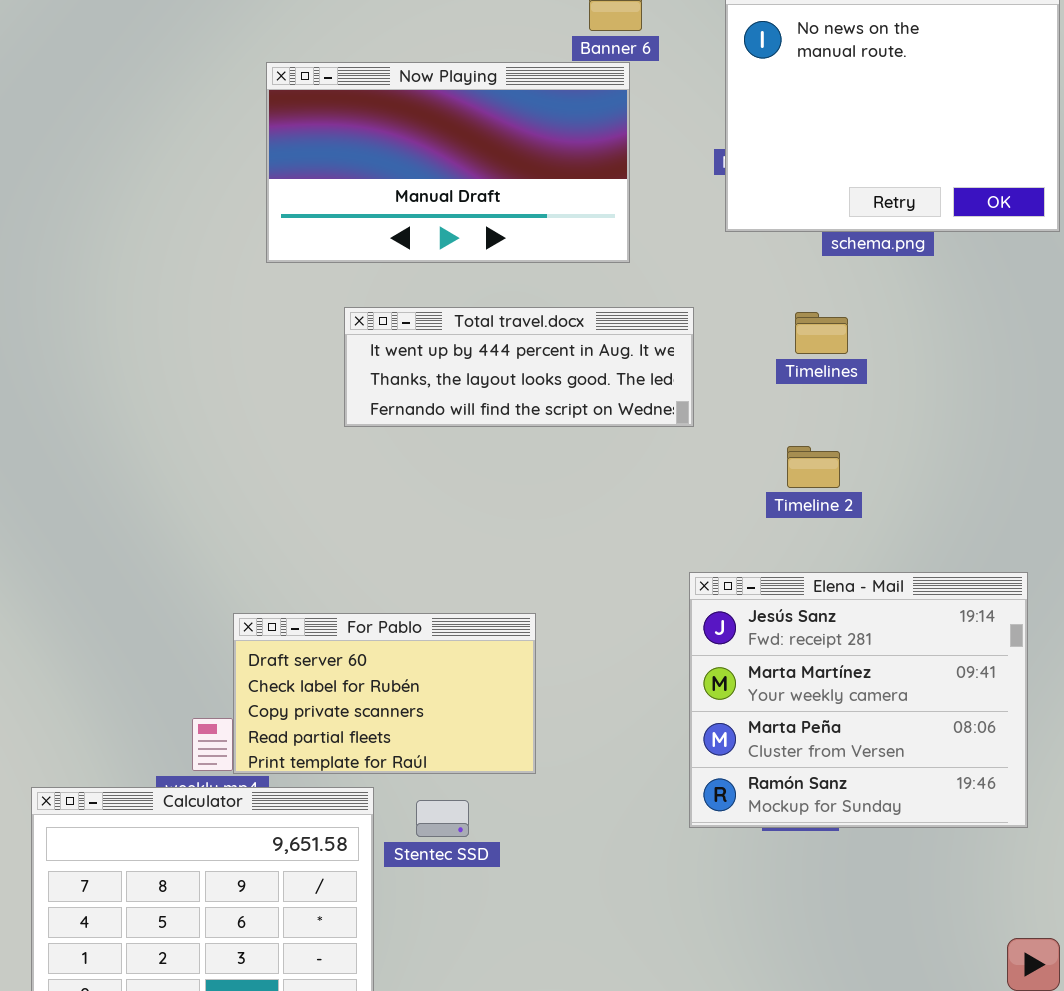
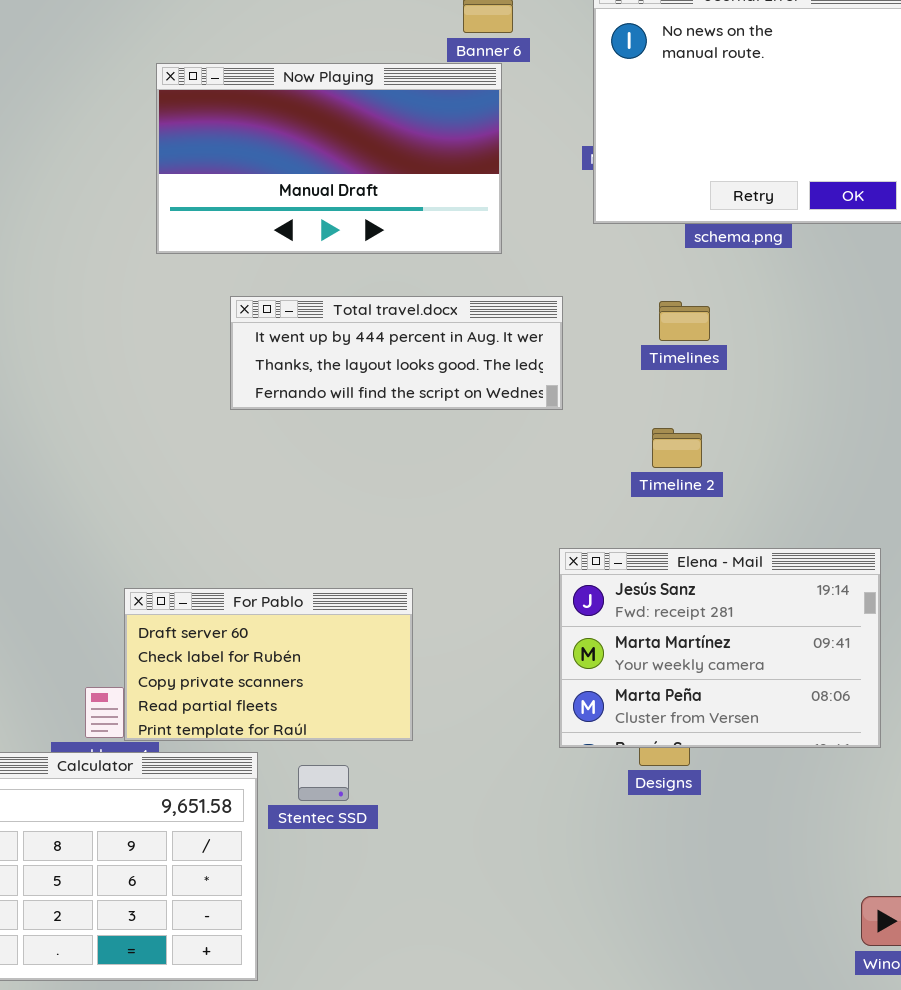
Elena - Mail: [689,572,1028,828] -> [559,548,881,748], resized

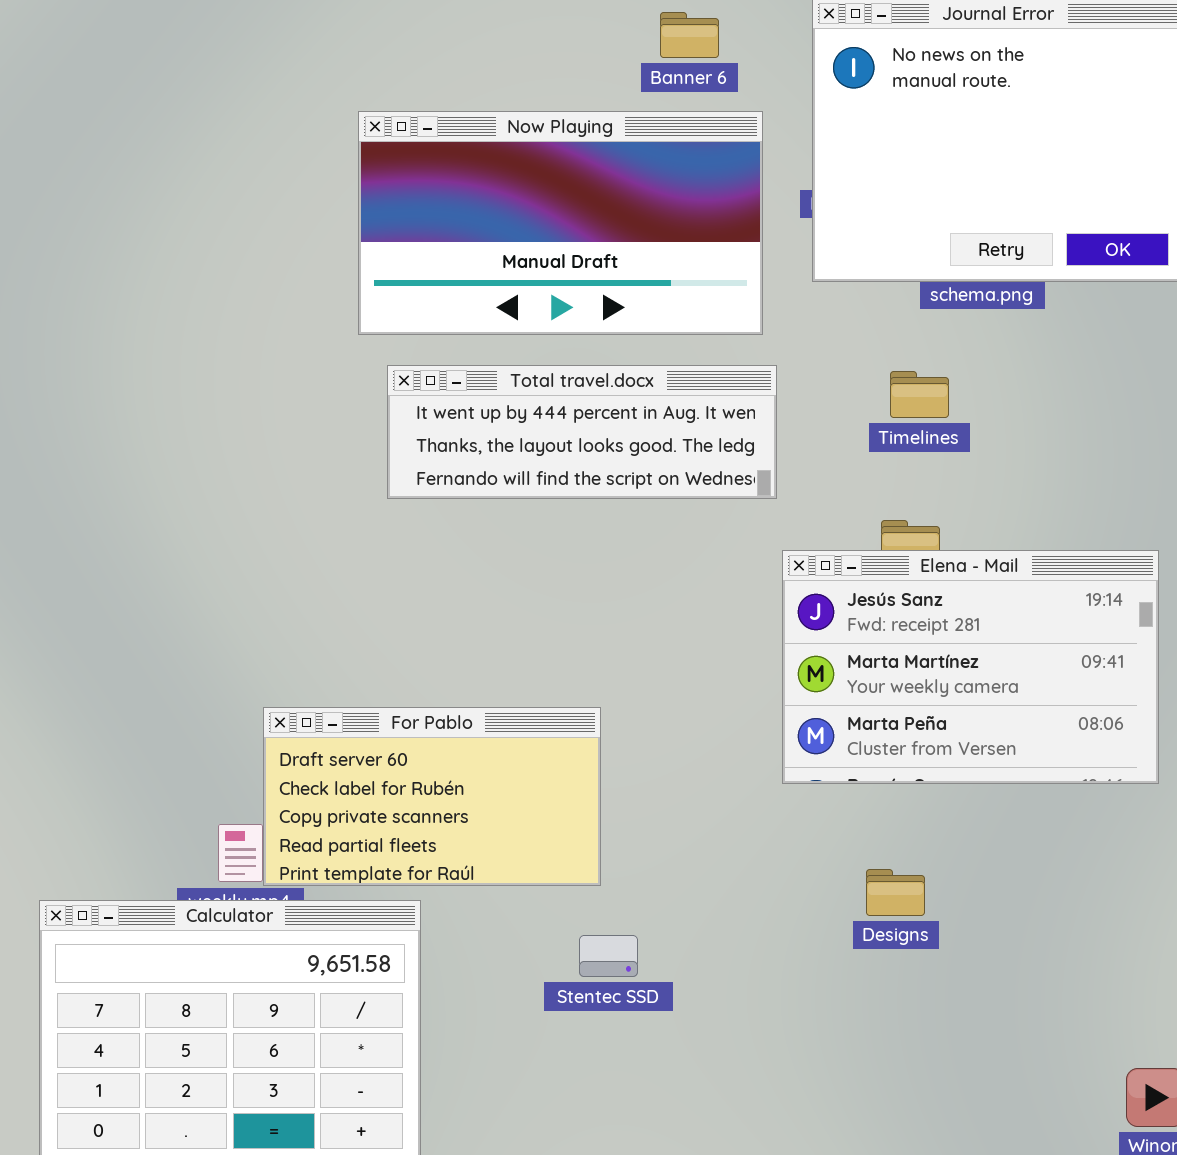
Now Playing: [156,63,502,254] -> [358,111,763,335], moved
Elena - Mail: [559,548,881,748] -> [782,550,1159,784], moved
Stentec SSD: [298,765,349,801] -> [579,935,638,977], moved

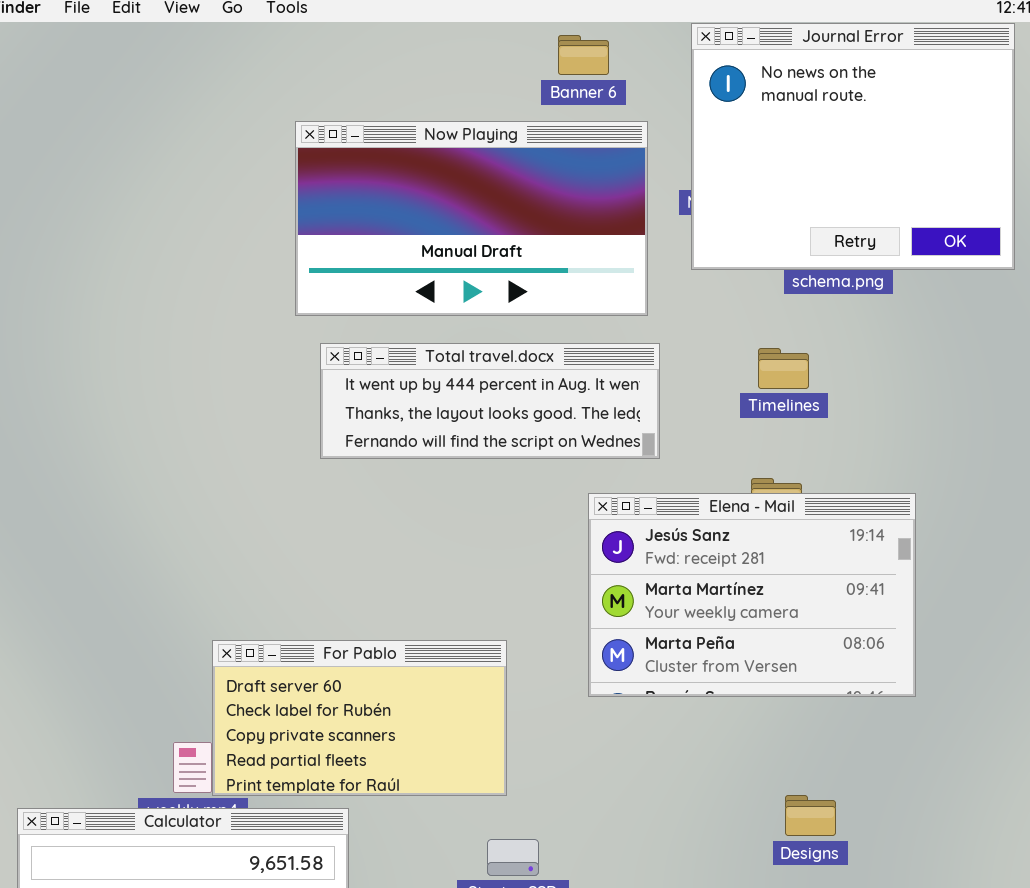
Elena - Mail: [782,550,1159,784] -> [588,493,916,697], moved
Designs: [866,869,925,916] -> [785,795,836,836], moved

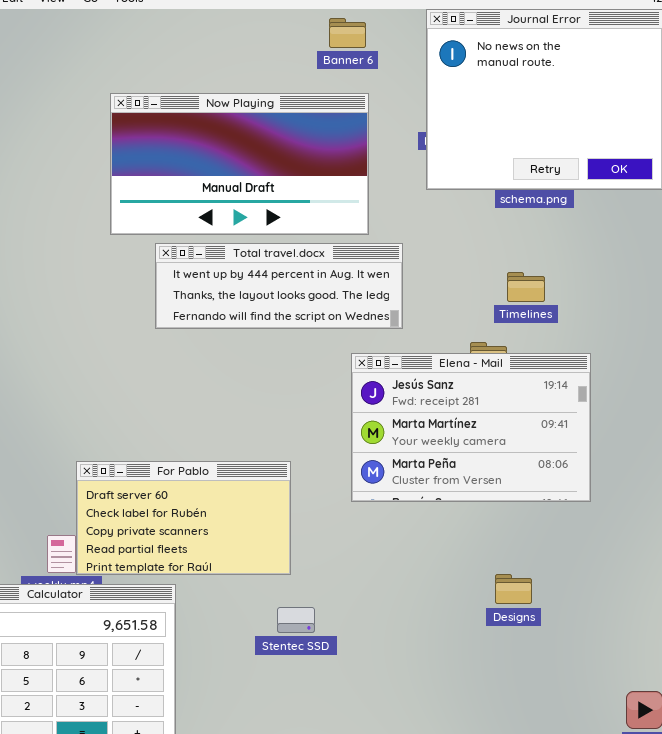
Now Playing: [295,121,648,316] -> [110,93,369,235], moved
Timelines: [758,348,809,389] -> [507,272,545,302], moved

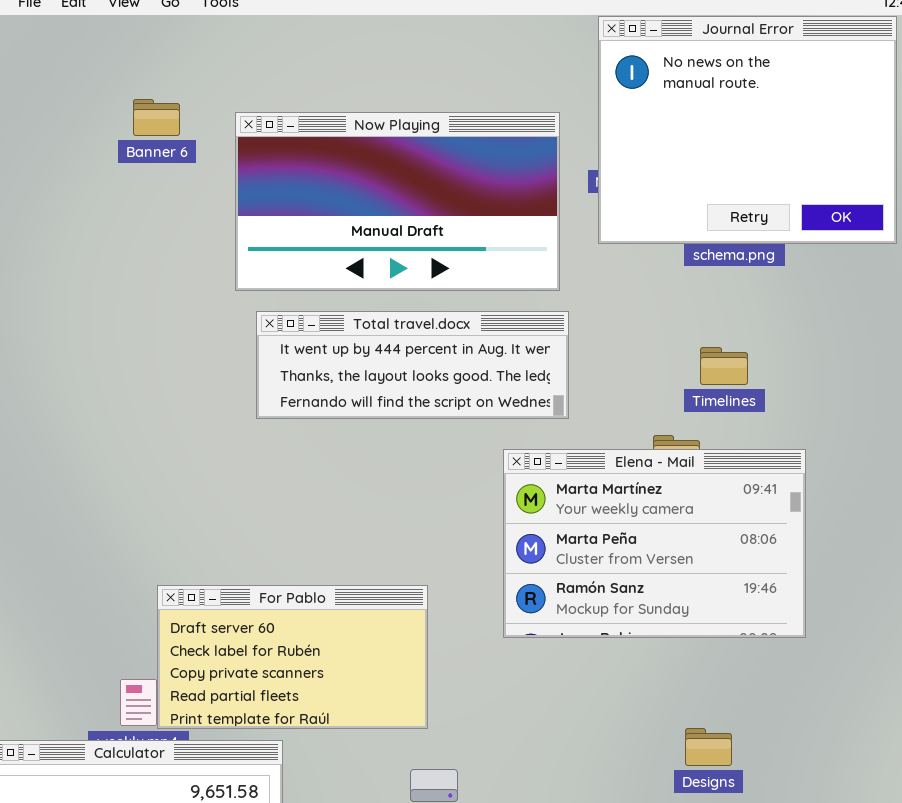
Banner 6: [329,18,366,48] -> [133,99,180,136], moved
Now Playing: [110,93,369,235] -> [235,112,560,291], moved
Elena - Mail: [351,353,591,502] -> [503,449,806,638], scrolled down 1 row

